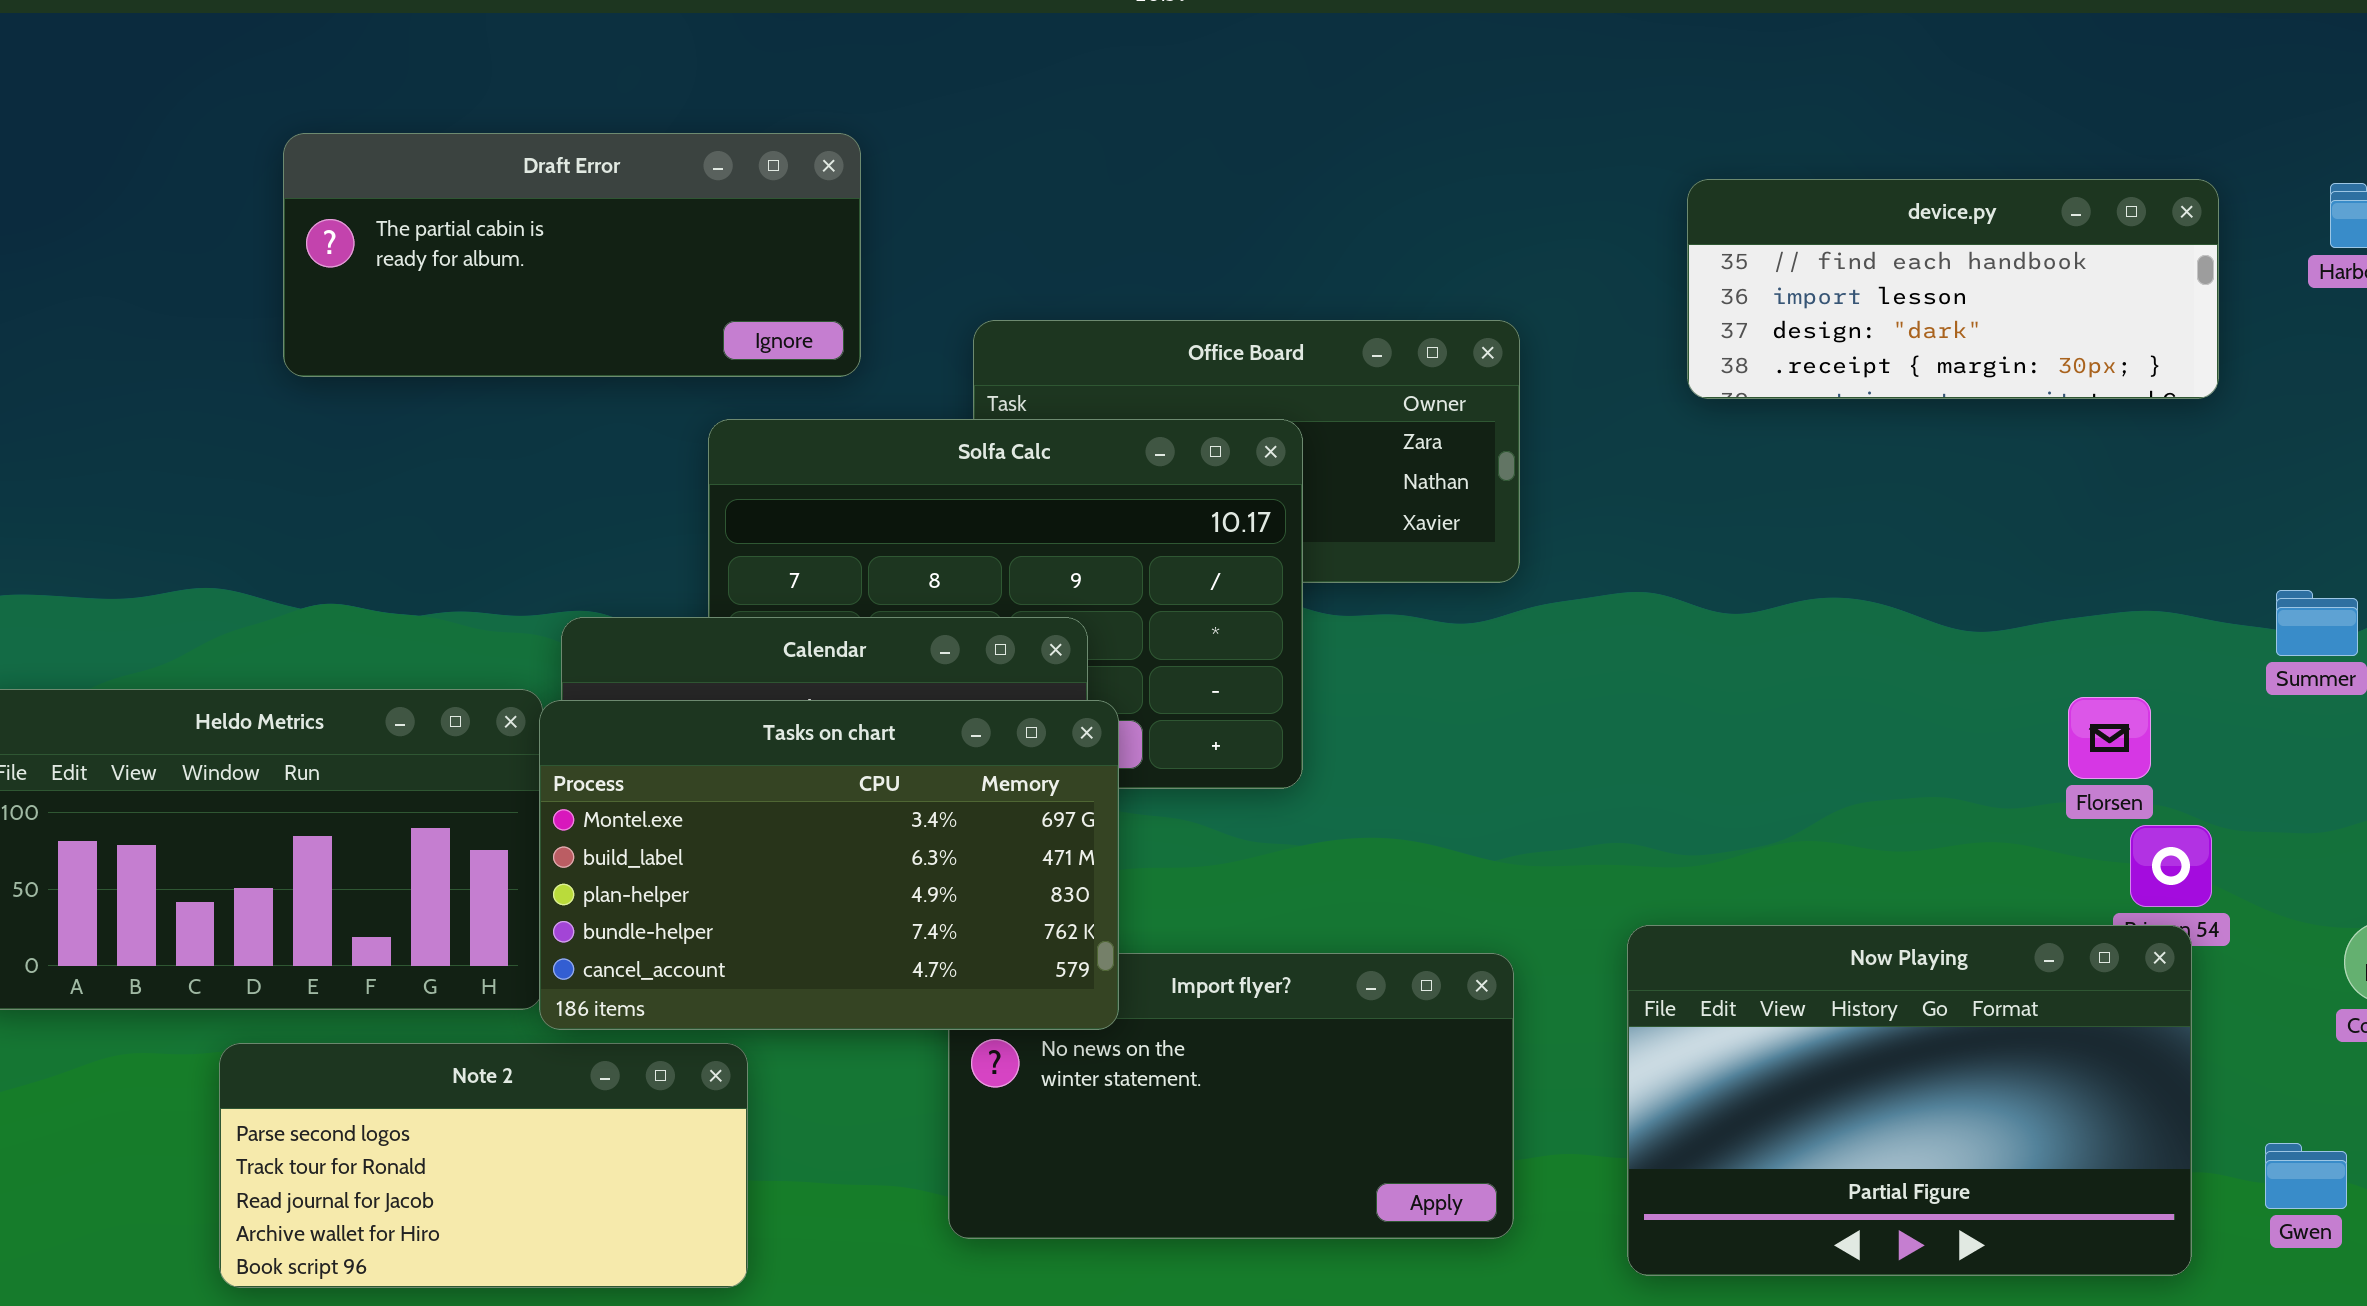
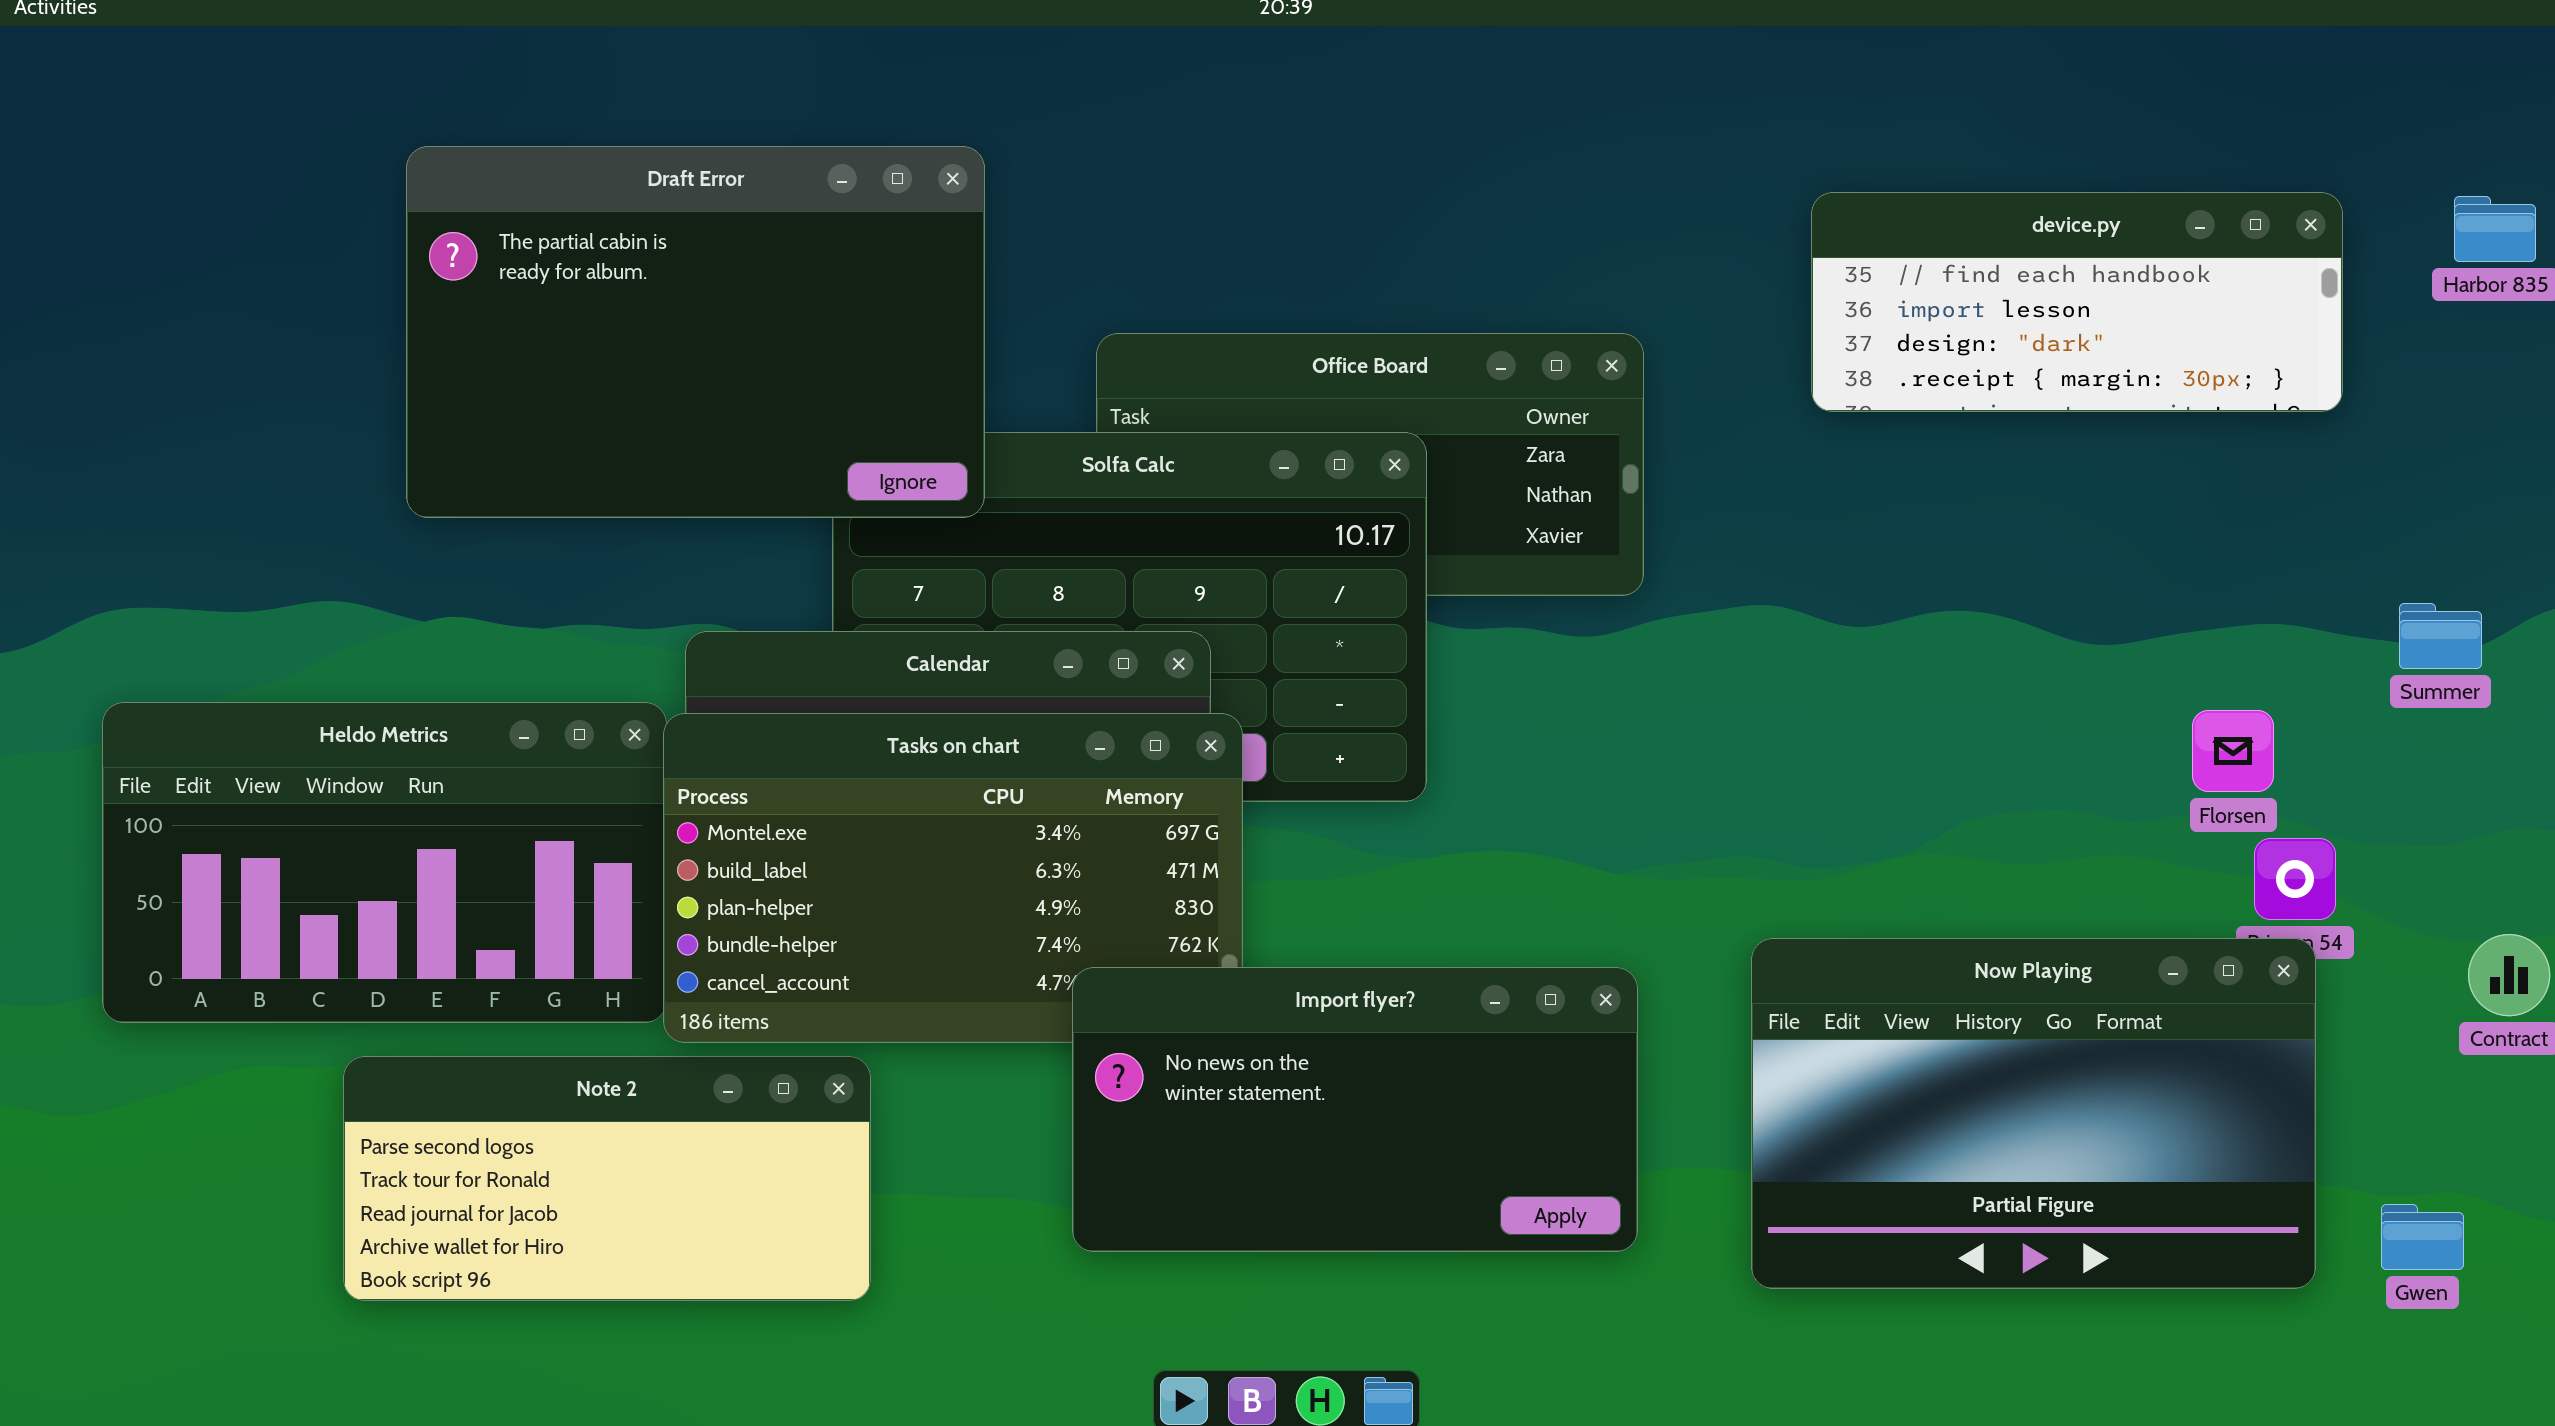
Draft Error: [283,133,861,377] -> [406,146,985,518], resized
Import flyer?: [948,953,1514,1239] -> [1072,967,1638,1252], raised
Gwen: [2265,1143,2347,1209] -> [2381,1204,2464,1270], moved

